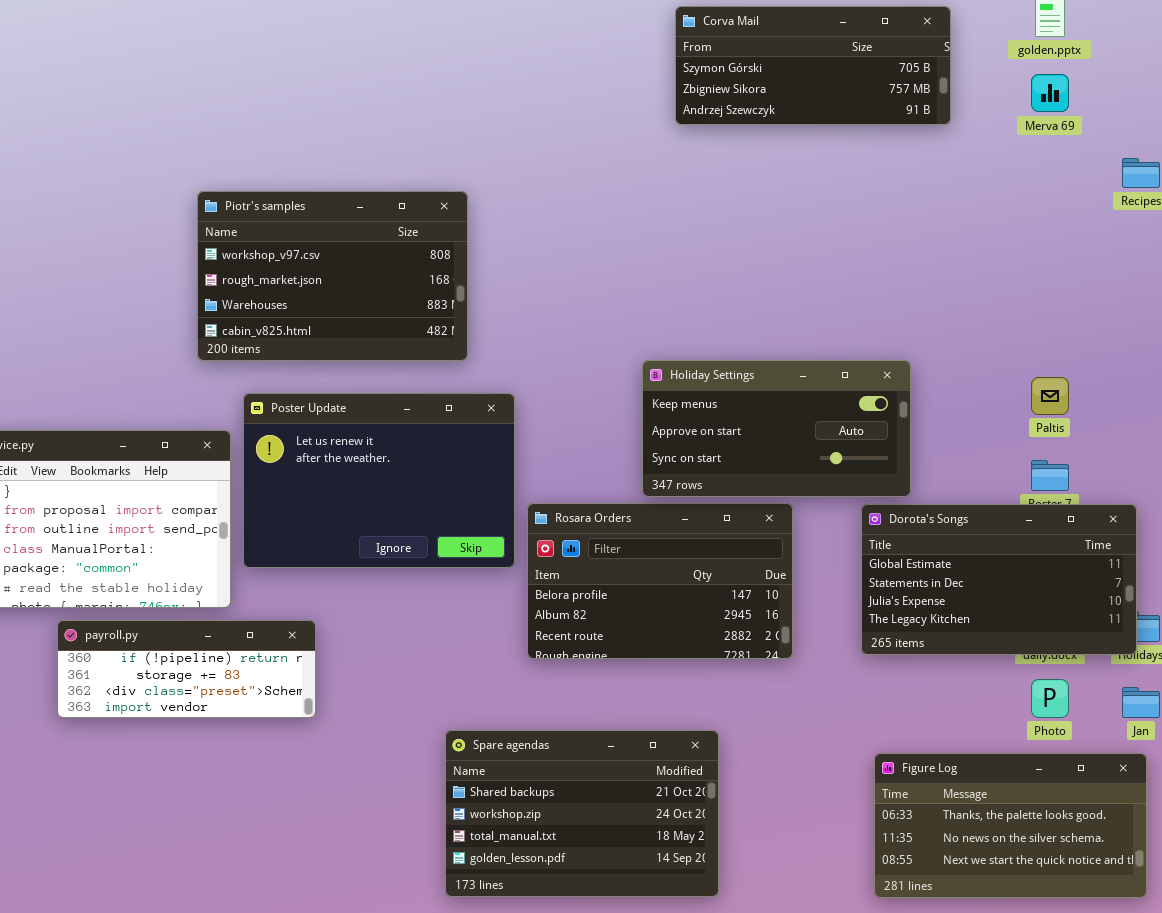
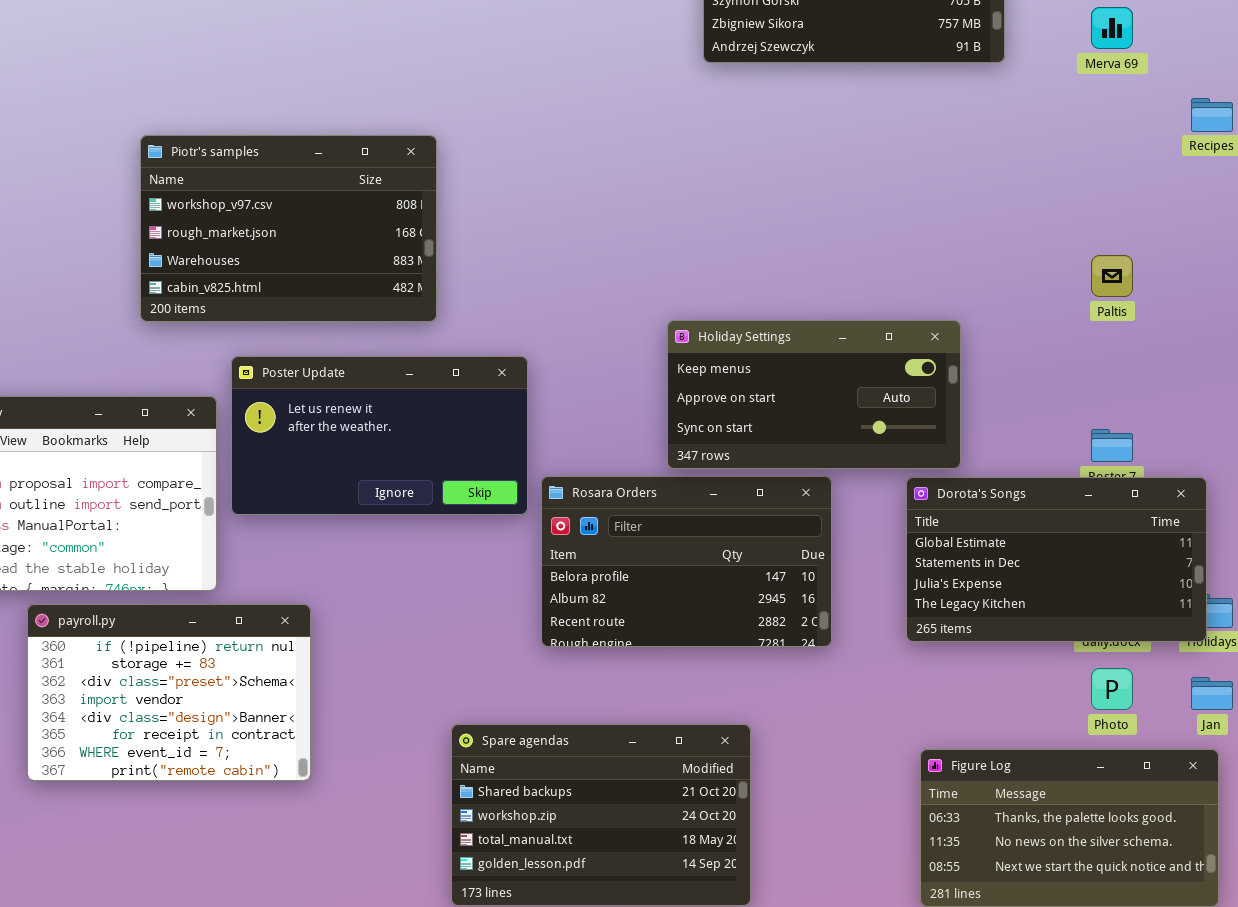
Piotr's samples: [197,191,468,361] -> [140,135,437,322], moved
Paltis: [1031,377,1069,415] -> [1091,255,1133,297], moved
Poster Update: [243,393,515,568] -> [231,356,528,515], resized
payroll.py: [57,620,316,718] -> [27,604,311,781], resized

